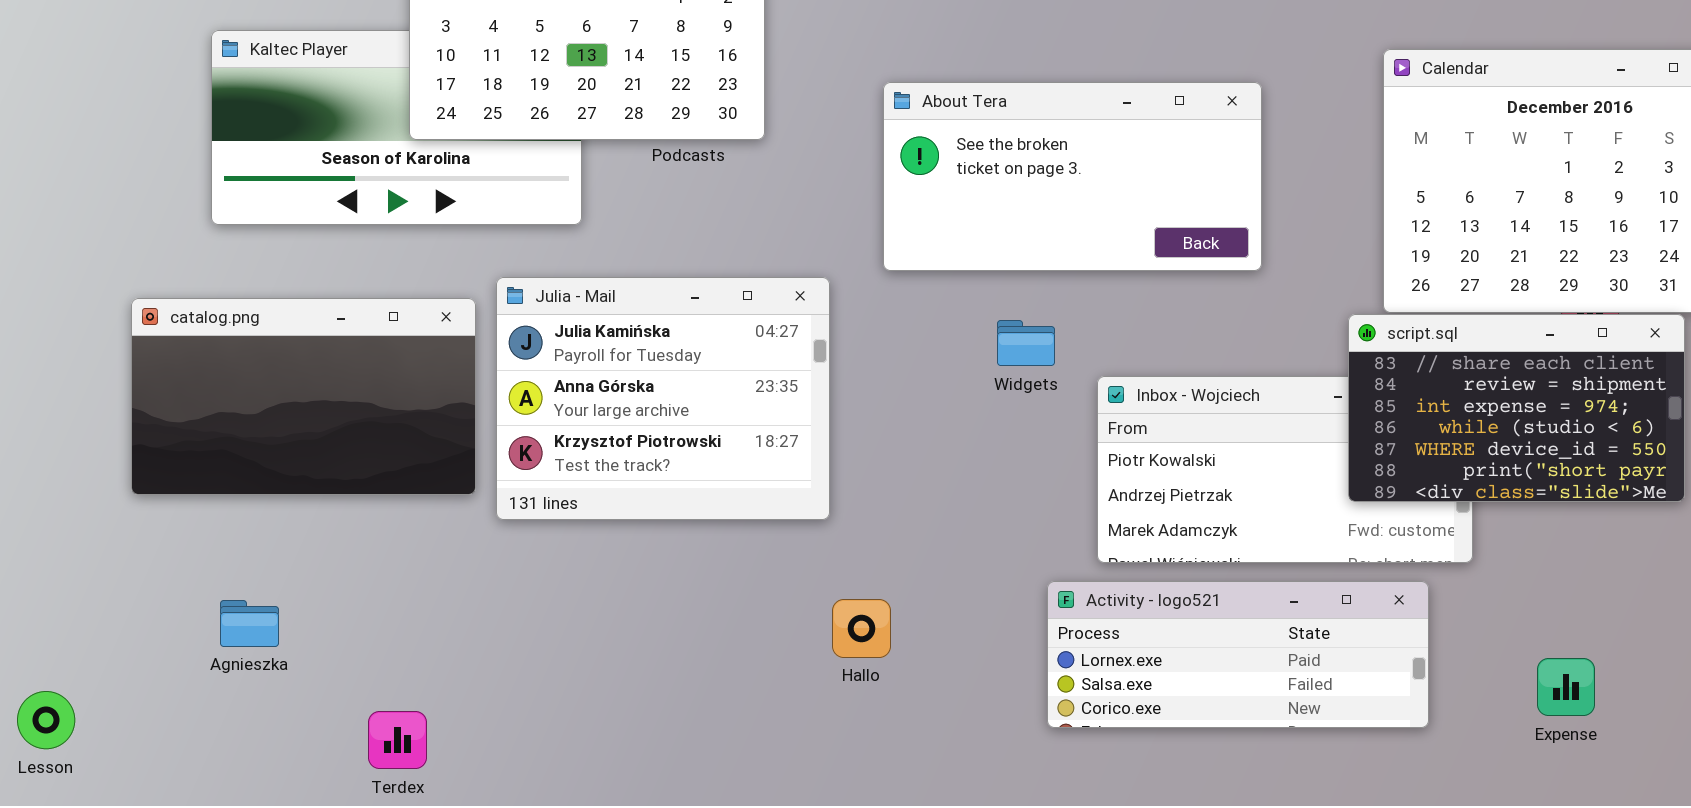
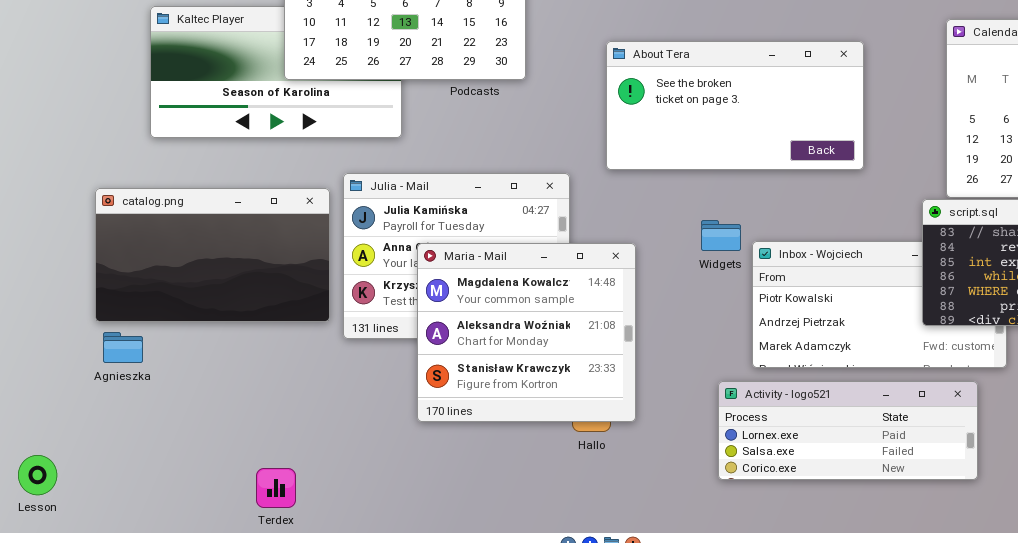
Widgets: [997,320,1055,366] -> [701,220,741,251], moved
Maria - Mail: none -> [417,243,636,422], opened
Agnieszka: [220,600,279,647] -> [103,332,143,363], moved

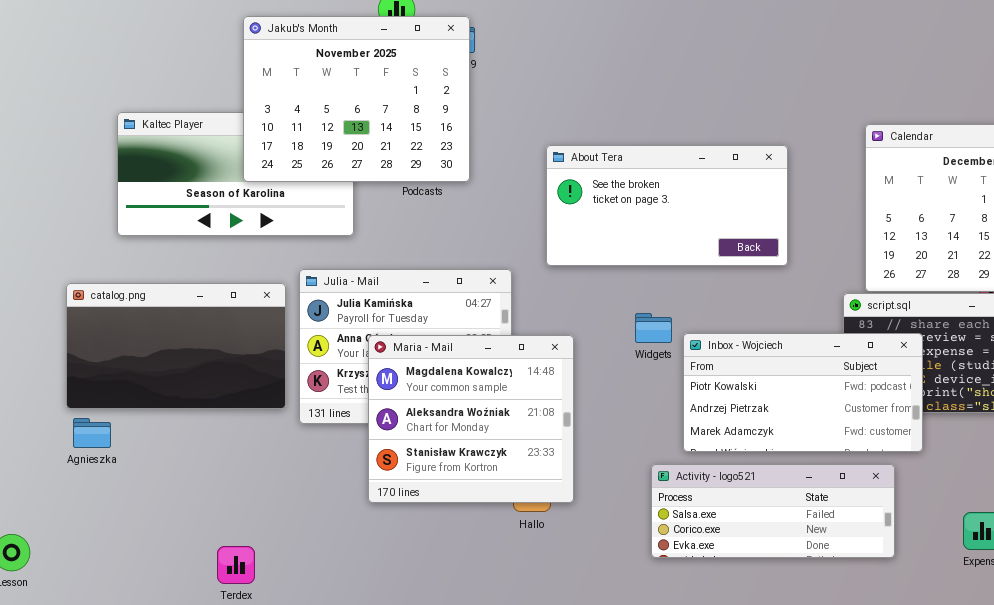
Inbox - Wojciech: [752,241,1007,368] -> [683,333,923,452], raised
Activity - logo521: [718,381,978,480] -> [651,464,895,558], scrolled down 1 row

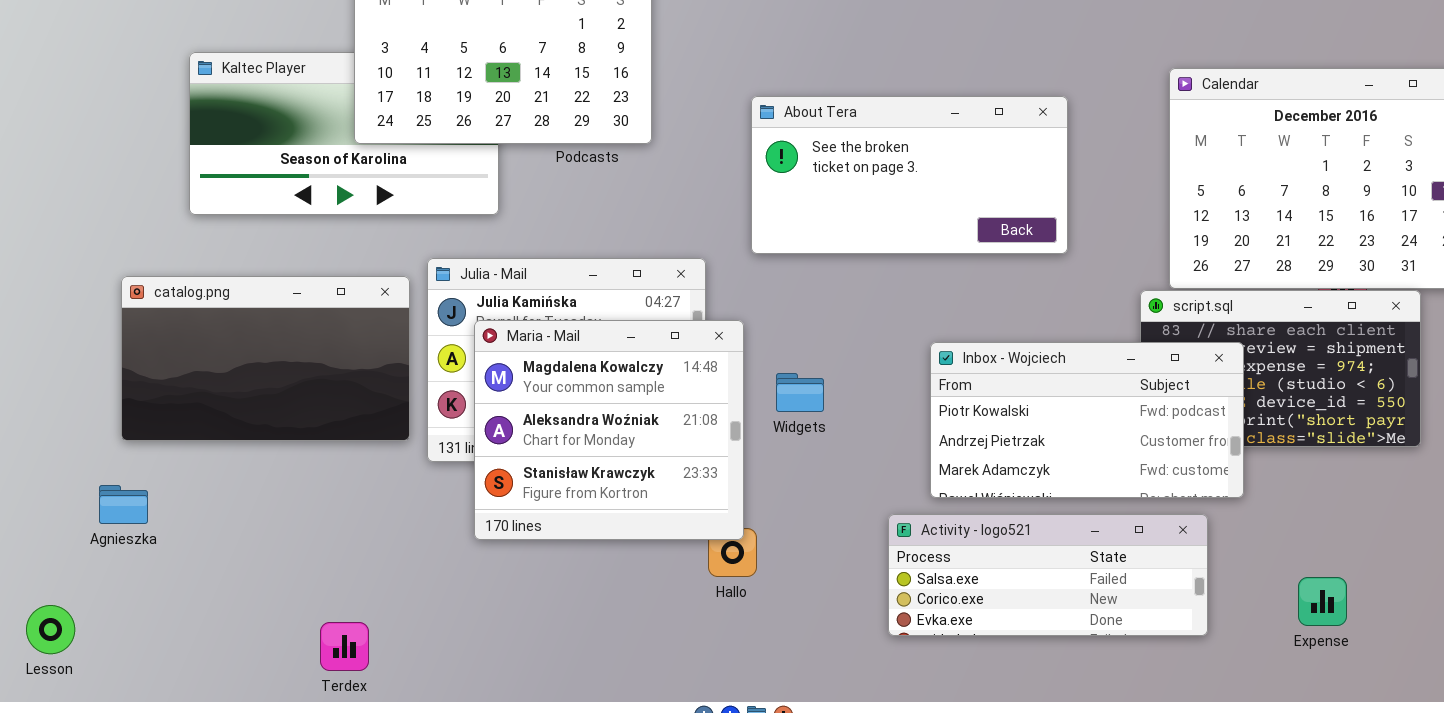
Widgets: [635,313,672,343] -> [776,373,824,412], moved
Maria - Mail: [368,335,574,503] -> [474,320,744,540], moved
Agnieszka: [73,418,111,448] -> [99,485,148,524], moved

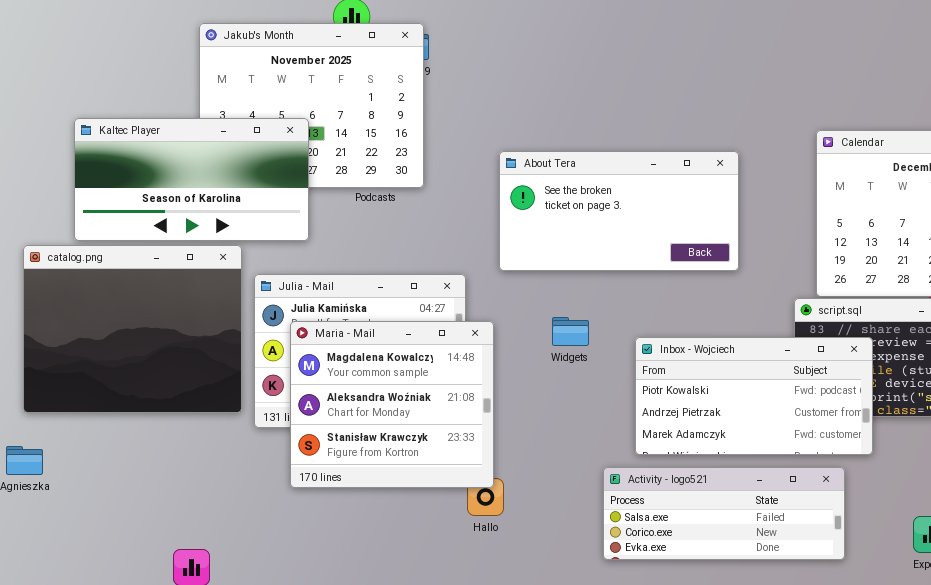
Kaltec Player: [189,52,499,215] -> [74,118,309,241], raised
catalog.png: [121,276,410,441] -> [23,245,242,413], resized
Widgets: [776,373,824,412] -> [552,317,589,346], moved

